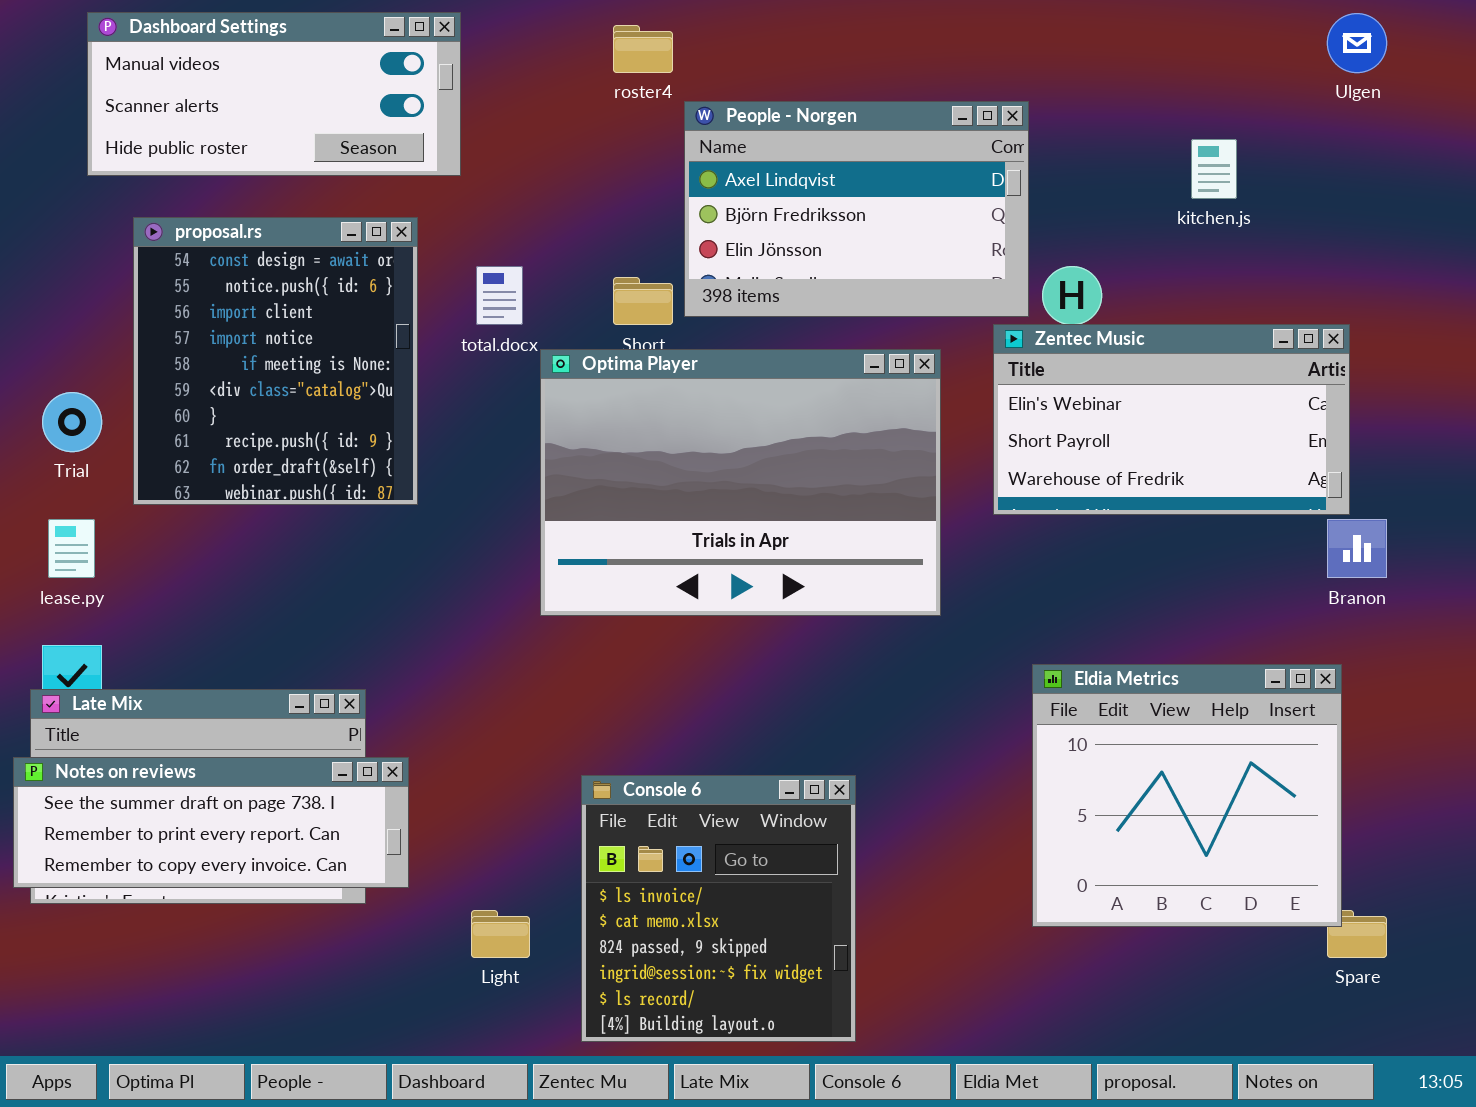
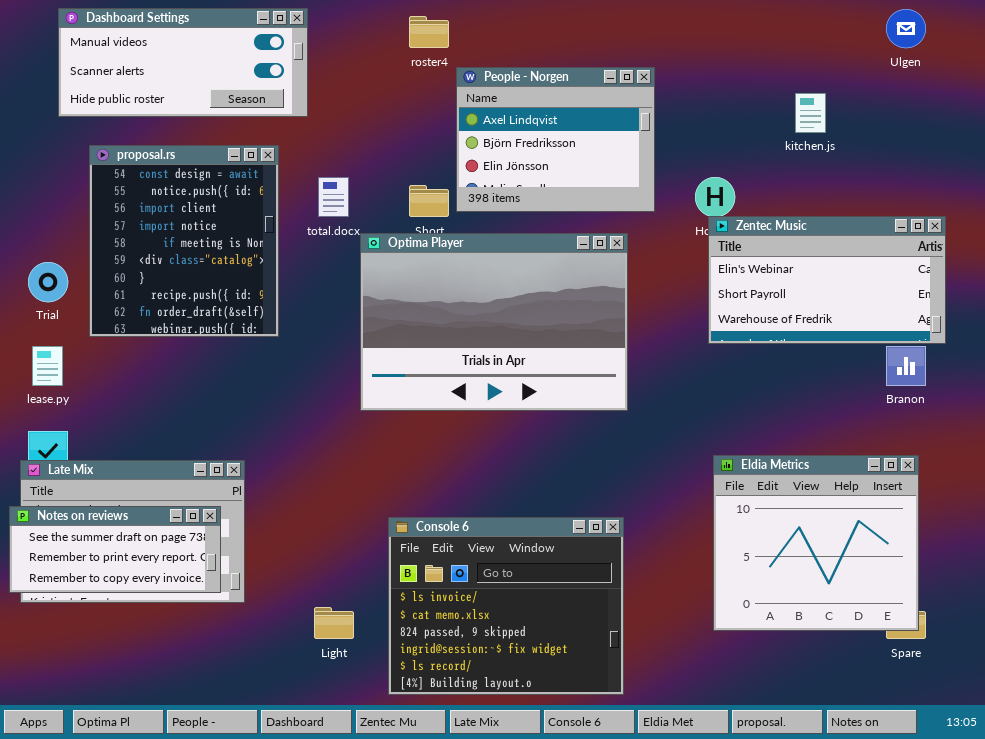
People - Norgen: [684,101,1029,317] -> [456,67,655,212], resized
Zentec Music: [993,324,1350,515] -> [708,216,946,344], moved
Eldia Metrics: [1032,664,1342,927] -> [713,455,919,631], moved
Notes on reviews: [13,757,409,888] -> [9,506,221,593], resized
Console 6: [581,775,856,1042] -> [388,517,624,695], resized

